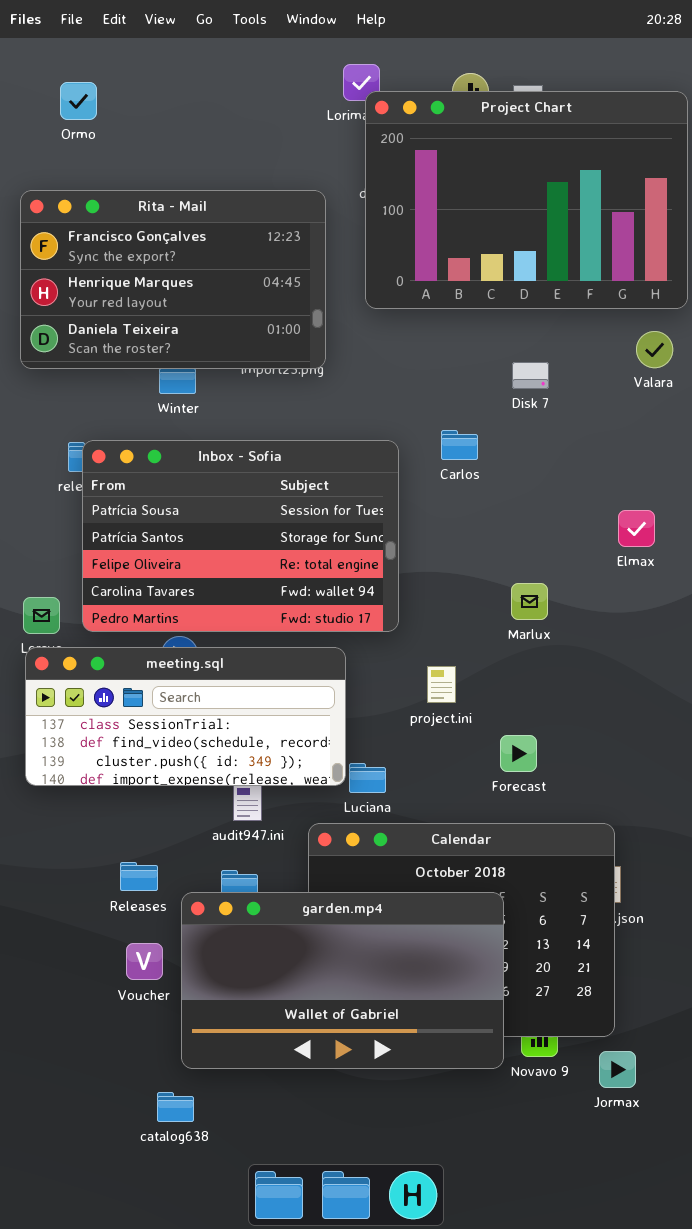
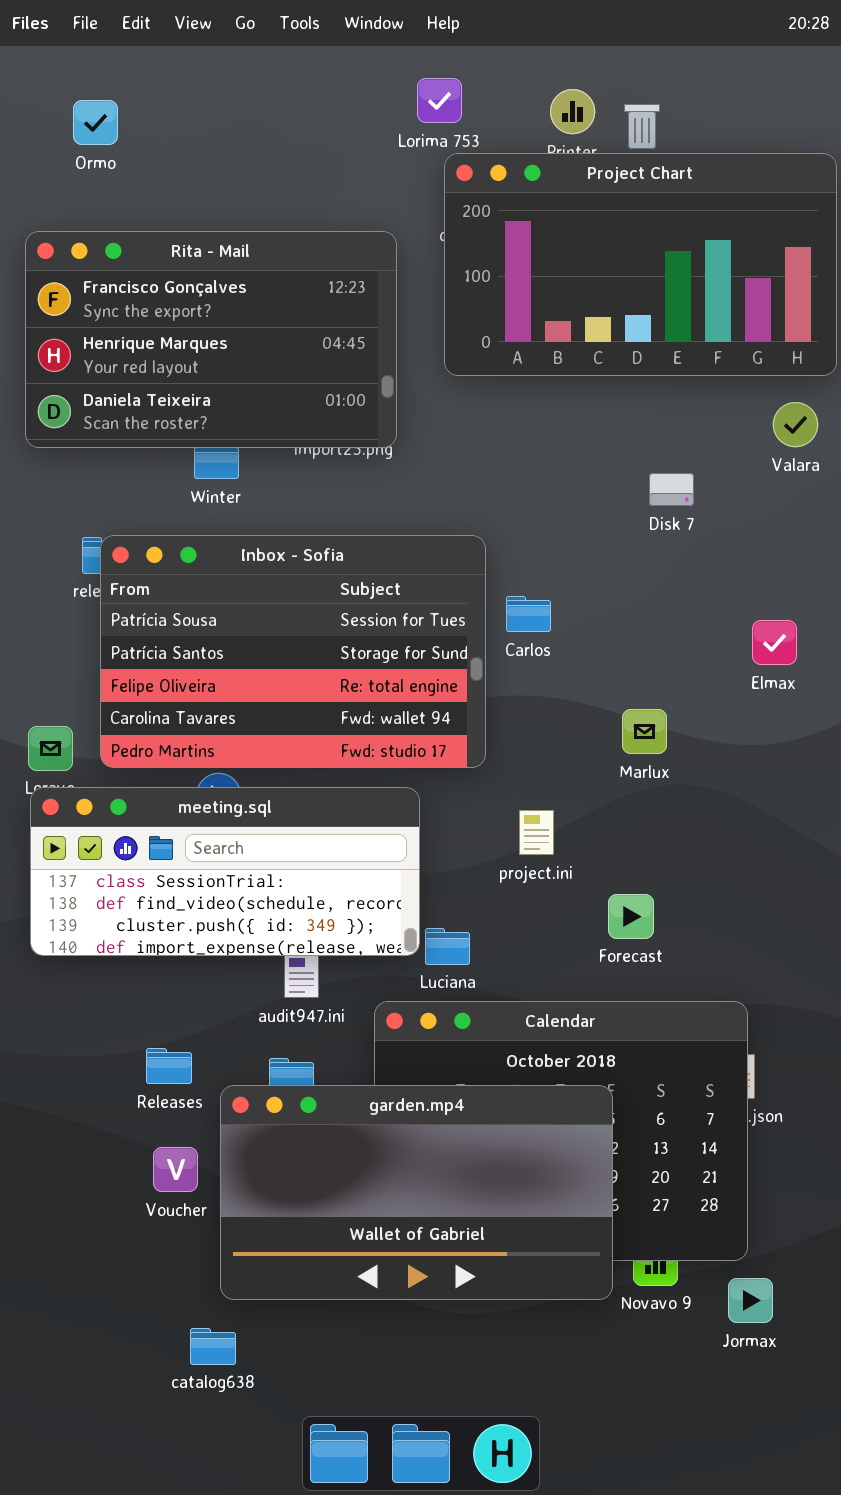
Project Chart: [365,91,688,309] -> [444,153,837,376], resized
Disk 7: [512,362,549,389] -> [649,473,694,506], moved
Carlos: [441,430,478,460] -> [506,596,551,632], moved

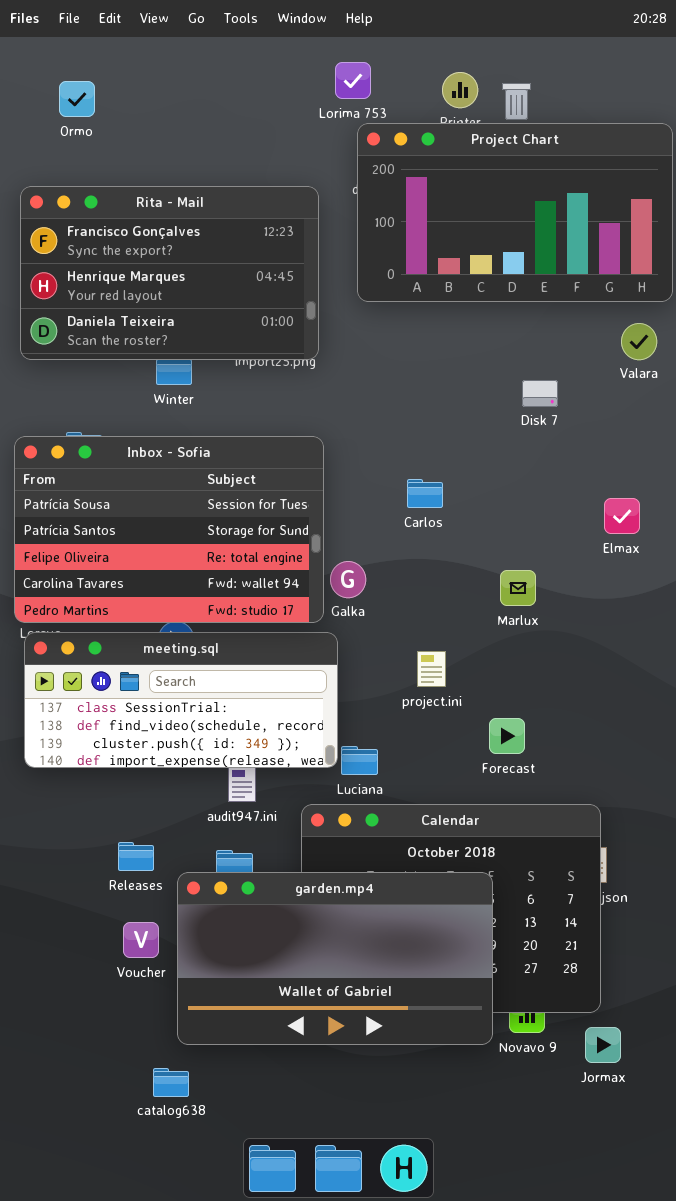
Inbox - Sofia: [100,535,486,768] -> [14,436,324,623], moved

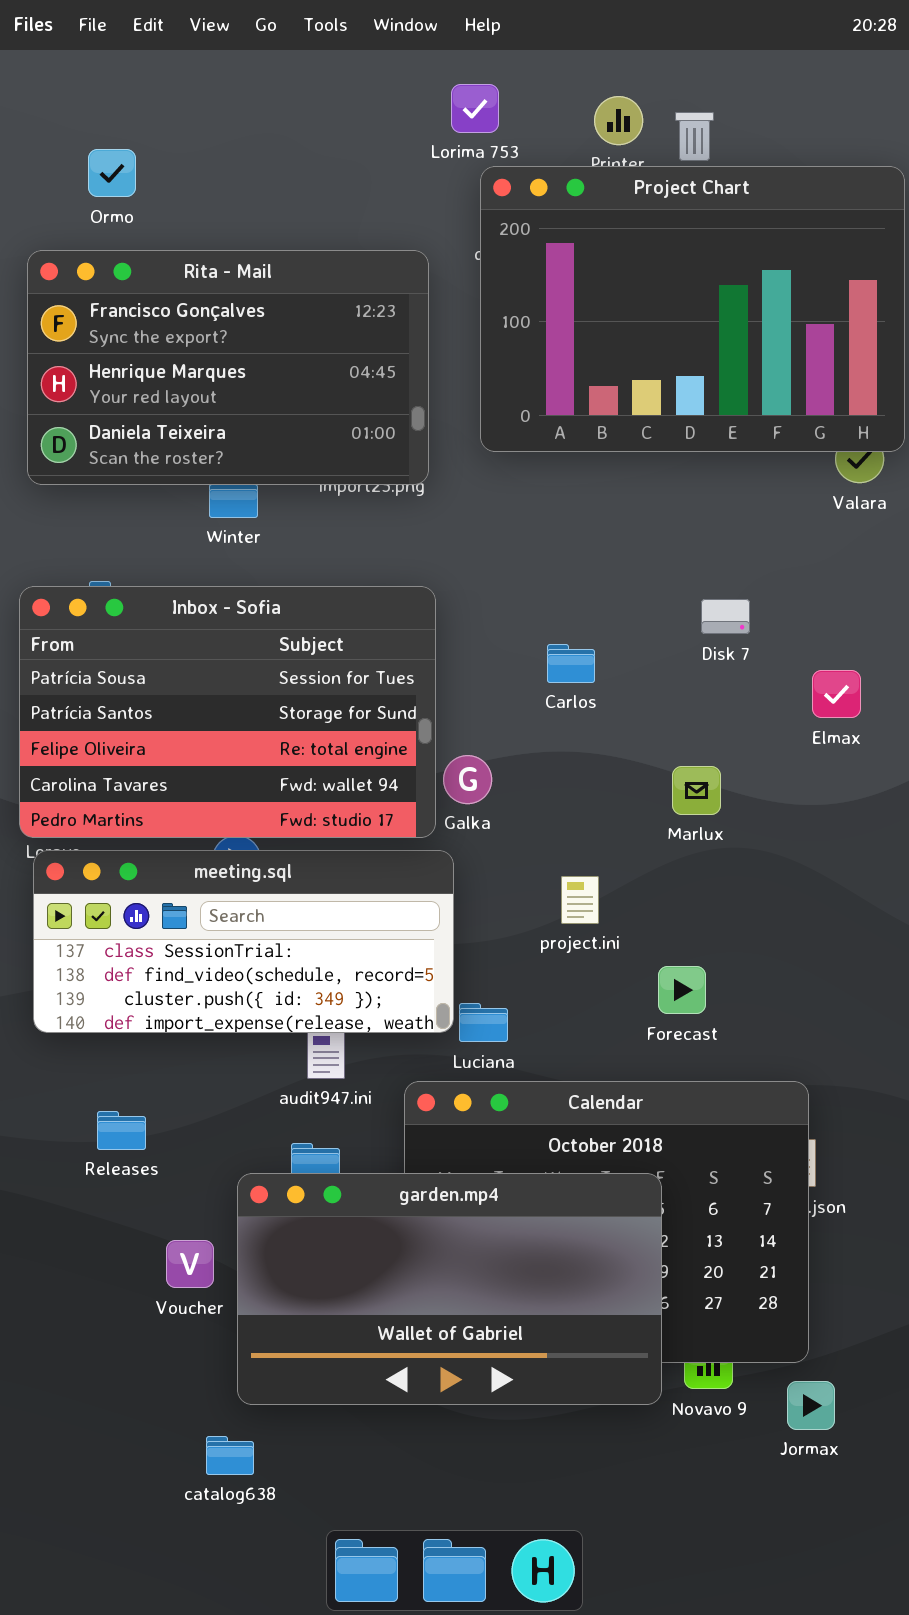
Ormo: [59,81,95,117] -> [88,149,136,197], moved
Project Chart: [357,123,673,302] -> [480,166,905,452], resized
Disk 7: [522,380,558,407] -> [701,599,750,634], moved
Releases: [118,842,154,871] -> [97,1111,146,1150], moved

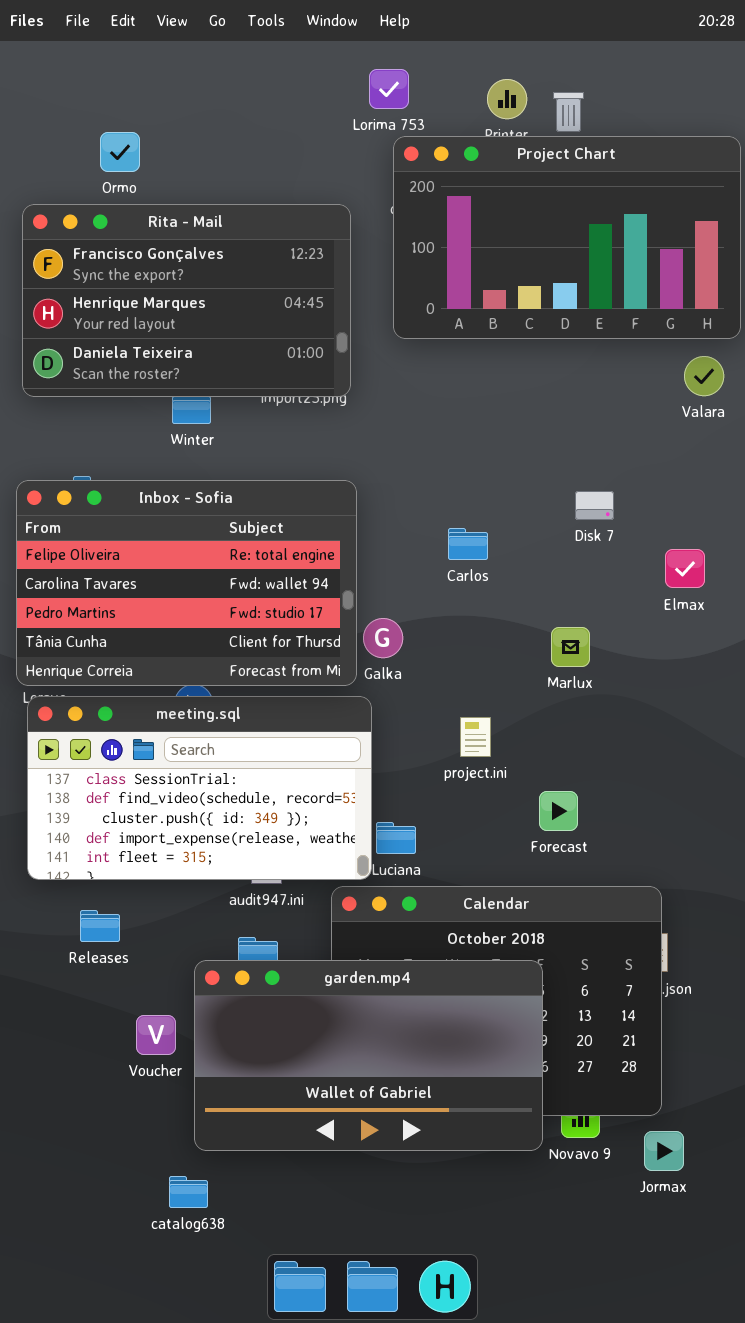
Ormo: [88,149,136,197] -> [100,132,140,172], moved
Project Chart: [480,166,905,452] -> [393,136,741,339], resized
Inbox - Sofia: [19,586,436,838] -> [16,480,357,686], scrolled down 2 rows
meeting.sql: [33,850,454,1033] -> [27,696,372,880], resized

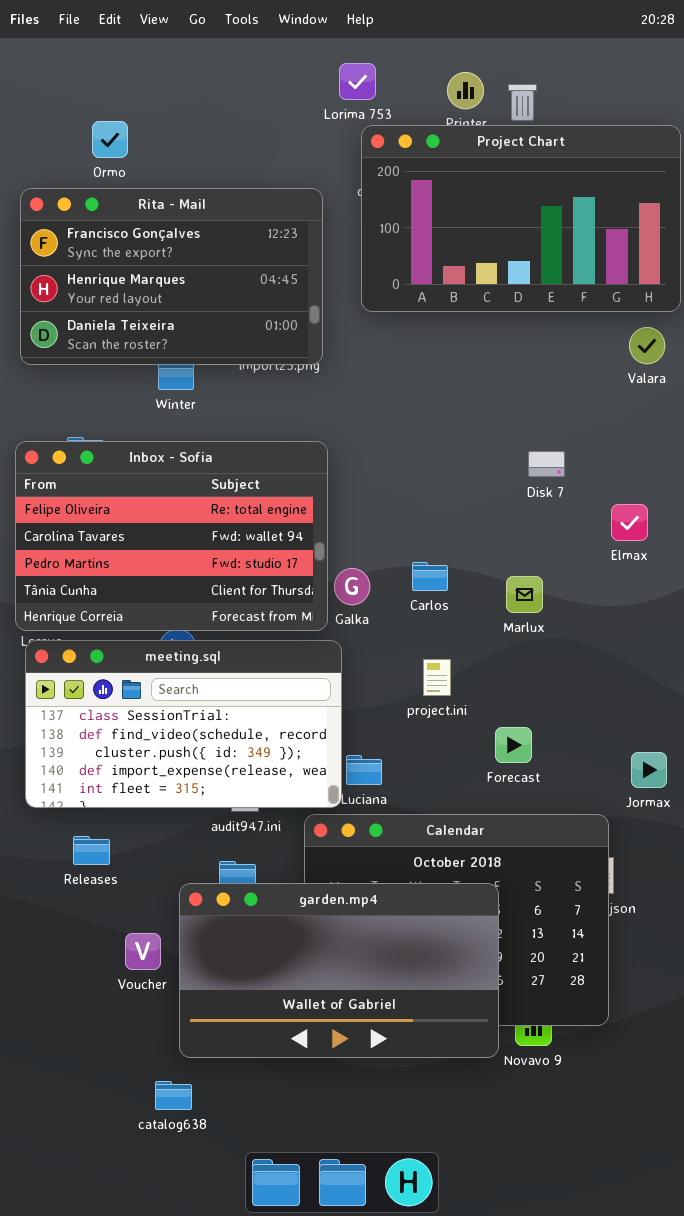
Carlos: [448,528,488,560] -> [412,562,448,591], moved
Jormax: [644,1131,684,1171] -> [631,752,667,788], moved

